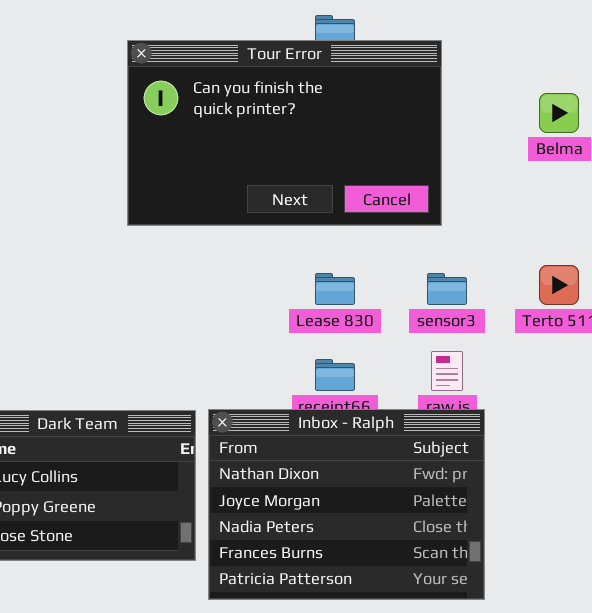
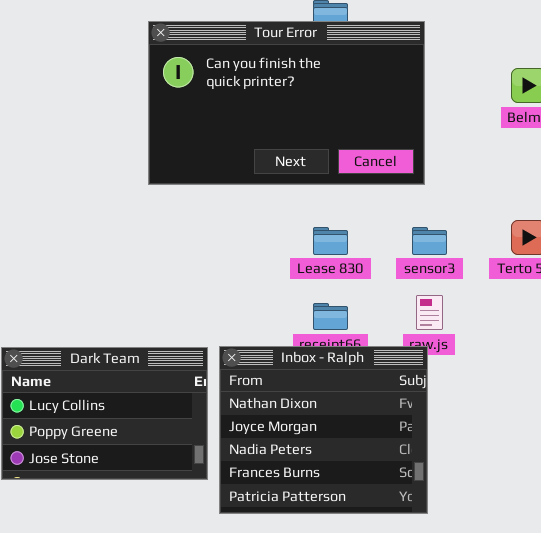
Inbox - Ralph: [208,409,485,600] -> [219,346,428,514], resized

